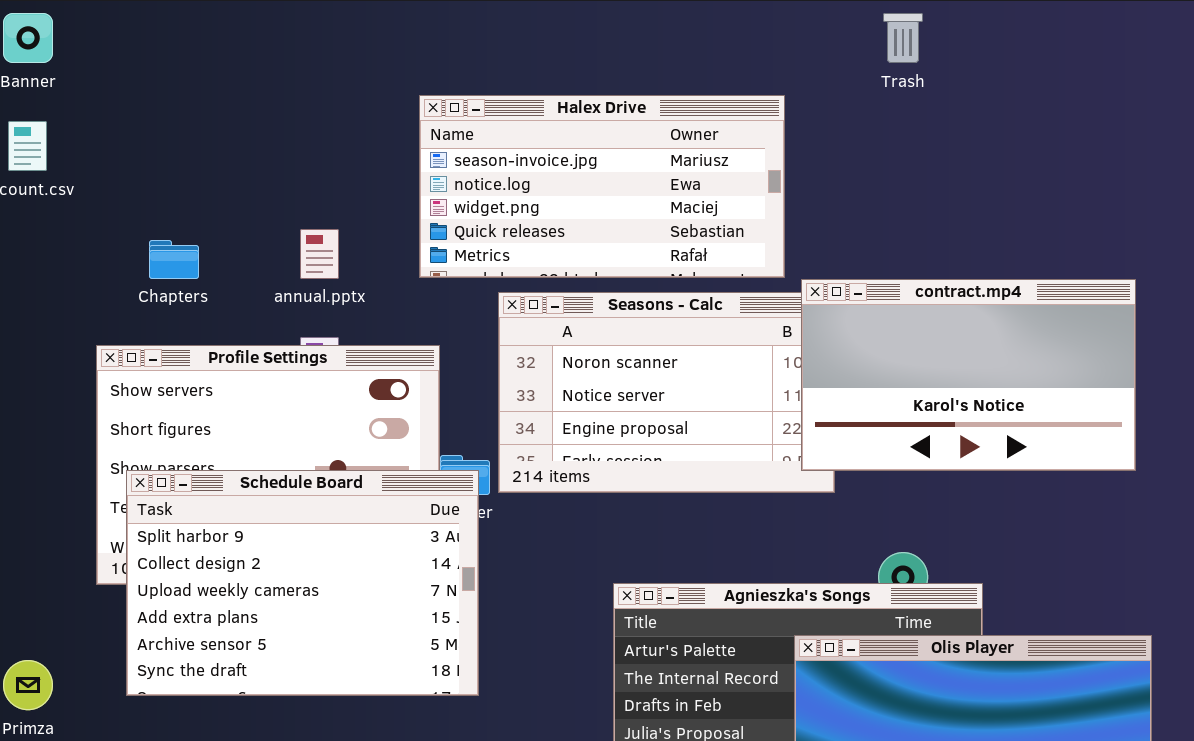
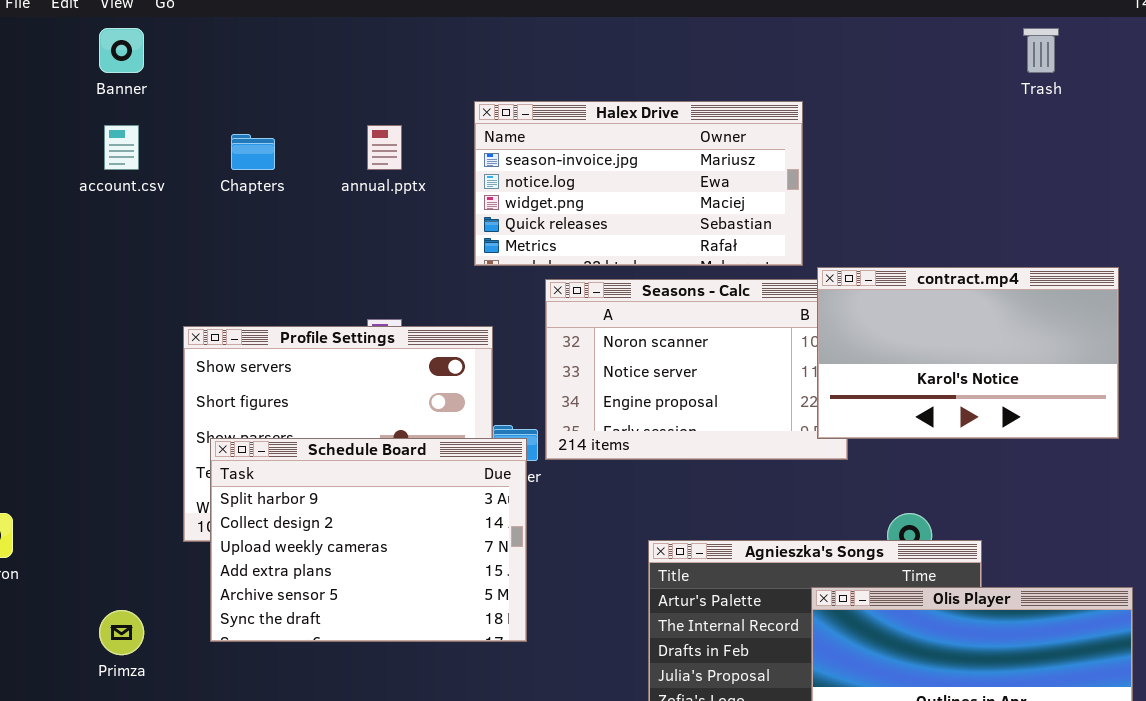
Trash: [883,13,923,63] -> [1023,28,1059,73], moved
annual.pptx: [300,229,339,279] -> [367,125,402,170], moved
Chapters: [149,240,199,279] -> [231,134,275,170], moved

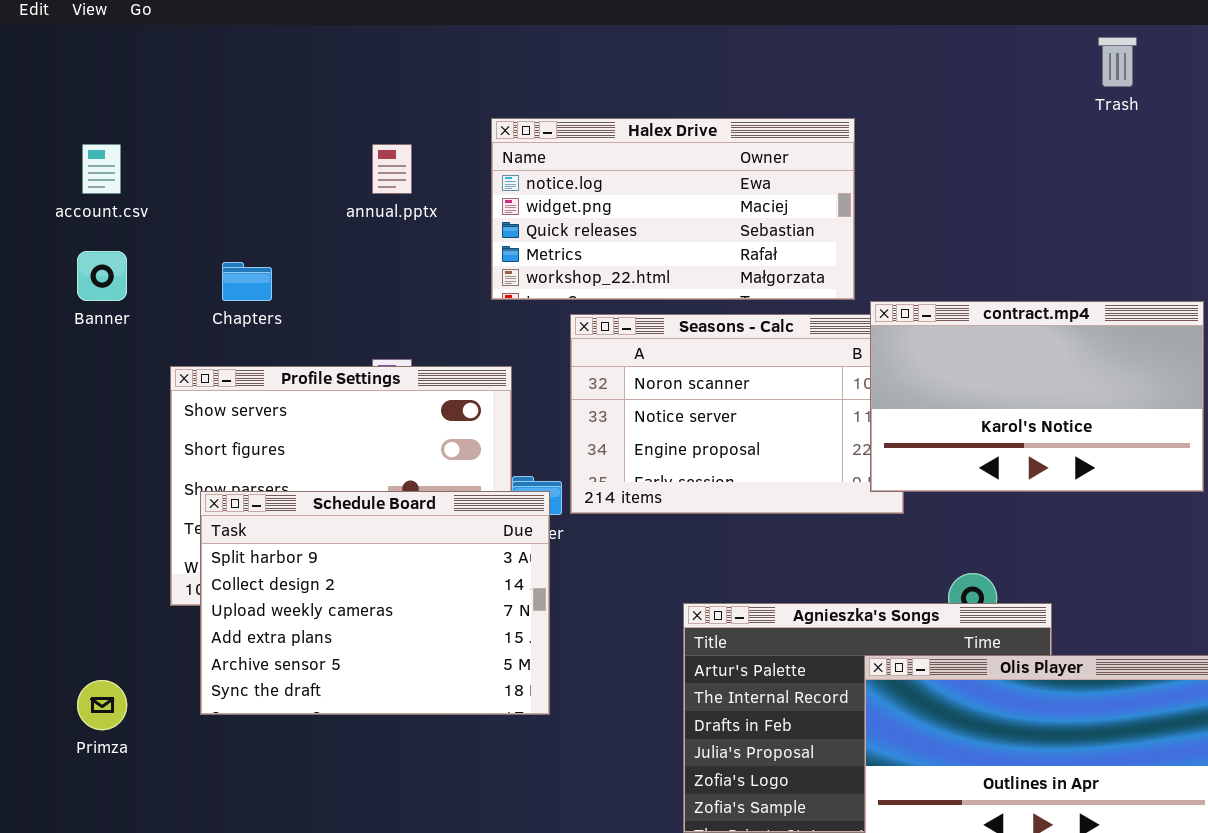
Banner: [99,28,144,73] -> [77,251,127,301], moved
Halex Drive: [474,101,803,266] -> [491,118,855,300], scrolled down 1 row
Chapters: [231,134,275,170] -> [222,262,272,301], moved

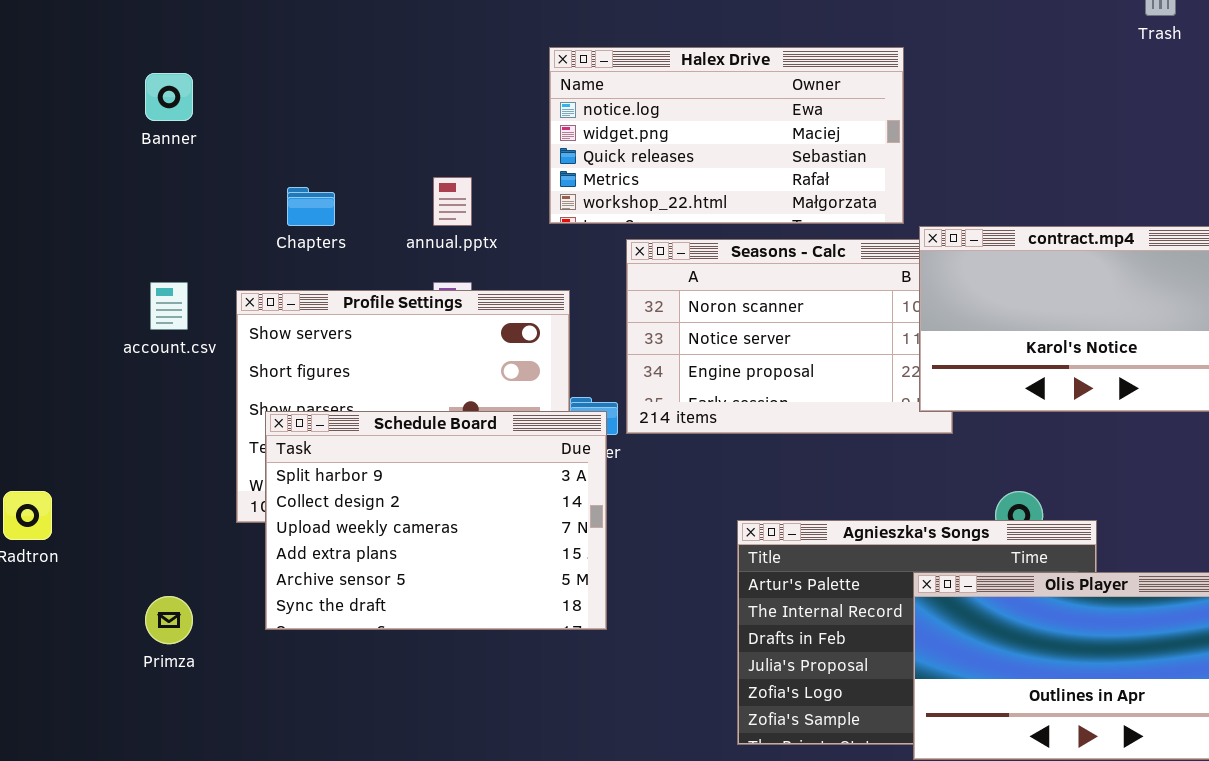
account.csv: [82,144,121,194] -> [150,282,188,330], moved
annual.pptx: [372,144,412,194] -> [433,177,472,226], moved
Banner: [77,251,127,301] -> [145,73,193,121], moved

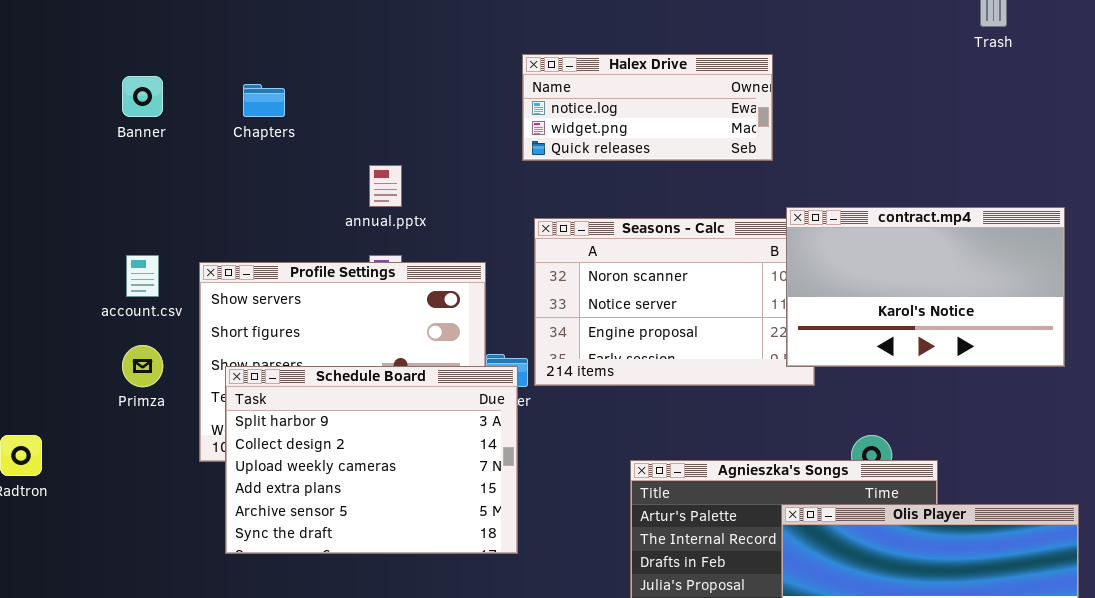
Halex Drive: [549,47,904,224] -> [522,54,773,161], resized
Chapters: [287,187,335,226] -> [243,84,285,117], moved
Primza: [145,596,193,644] -> [122,345,163,387], moved

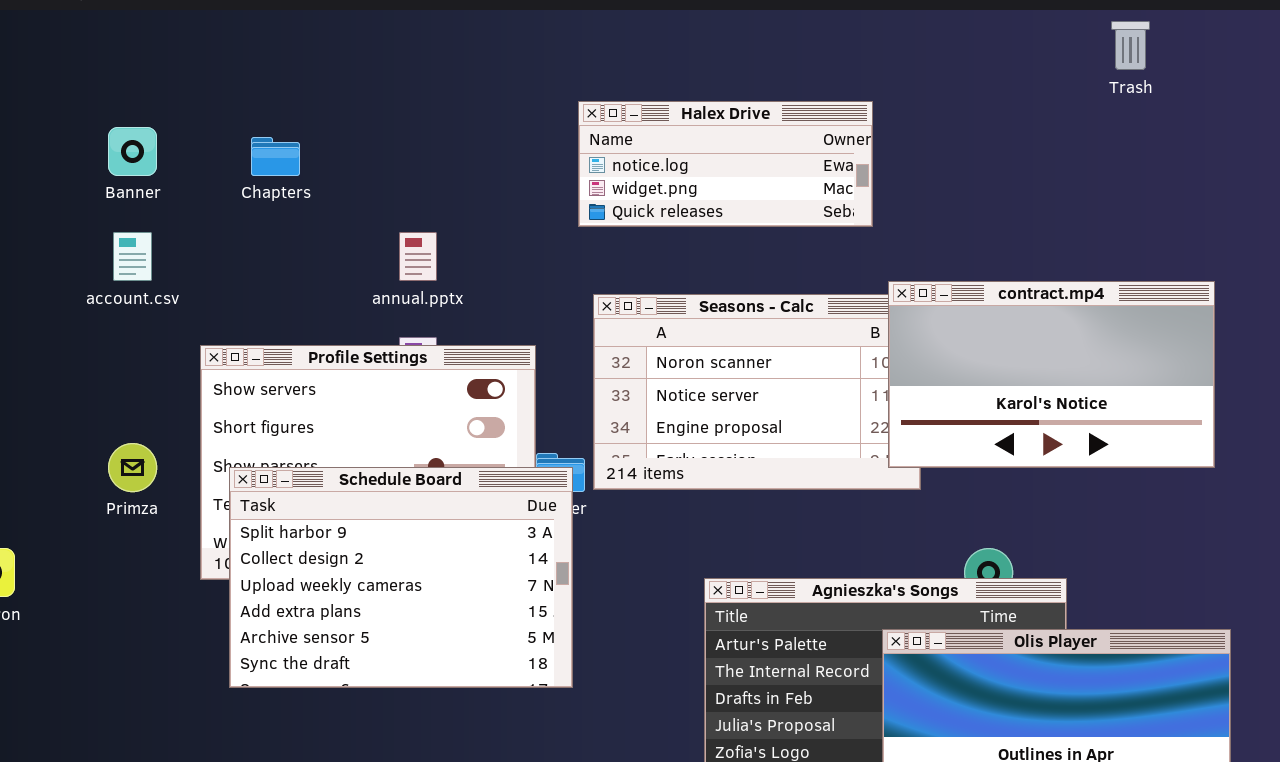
account.csv: [126,255,159,297] -> [113,232,152,281], moved

